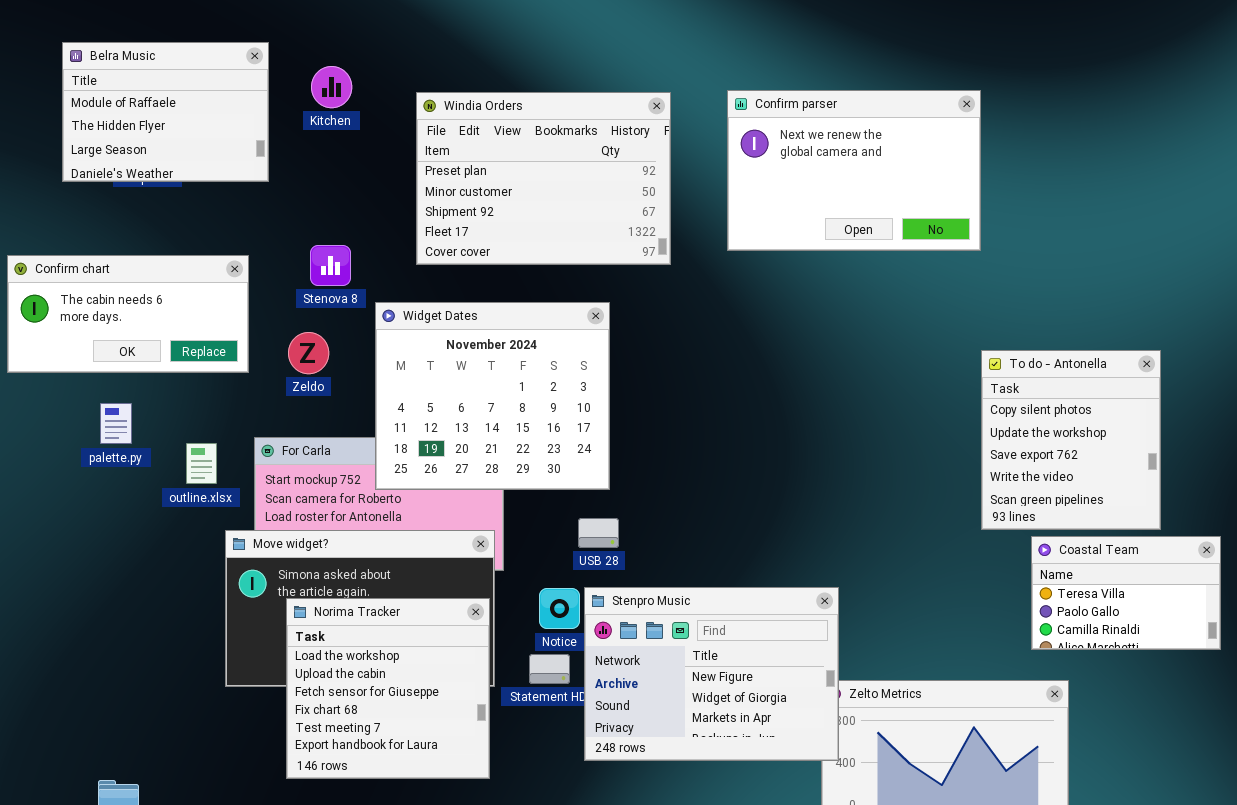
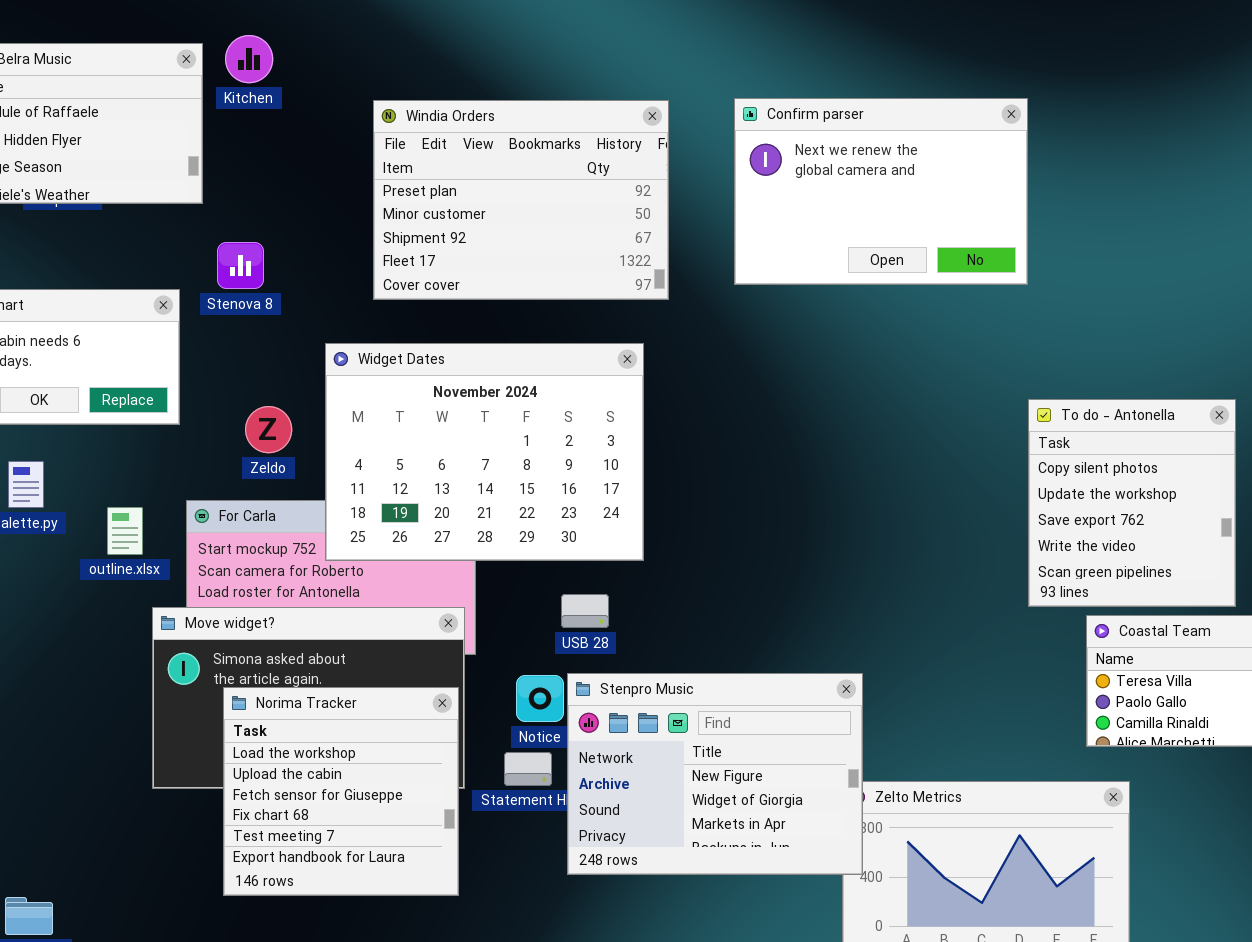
Kitchen: [311,66,352,108] -> [225,35,273,83], moved
Stenova 8: [310,245,351,286] -> [217,242,264,289], moved
Widget Dates: [375,302,610,490] -> [325,343,644,561], resized
Zeldo: [288,332,329,374] -> [245,406,292,453], moved

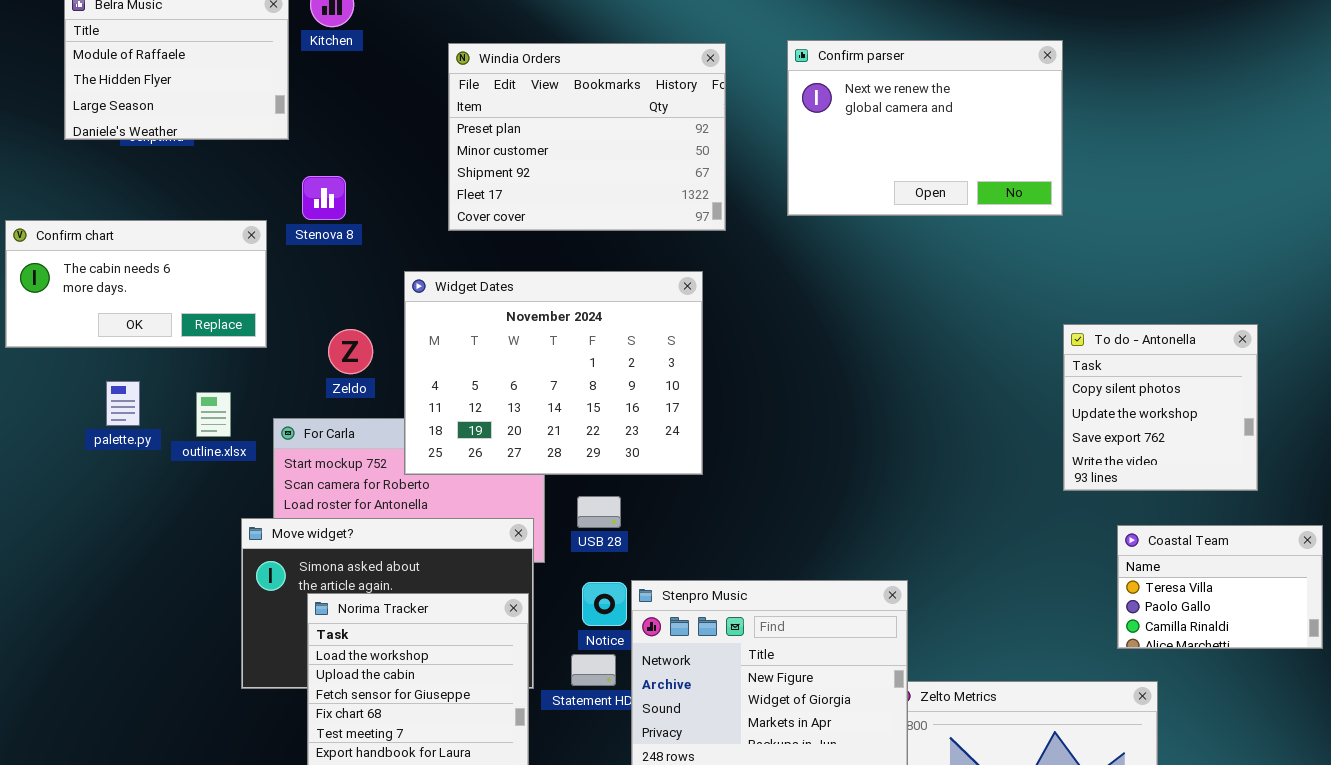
To do - Antonella: [1028,399,1236,607] -> [1063,324,1258,491], resized
outline.xlsx: [107,507,143,555] -> [196,392,231,437], moved
USB 28: [561,594,609,628] -> [577,496,621,528], moved

